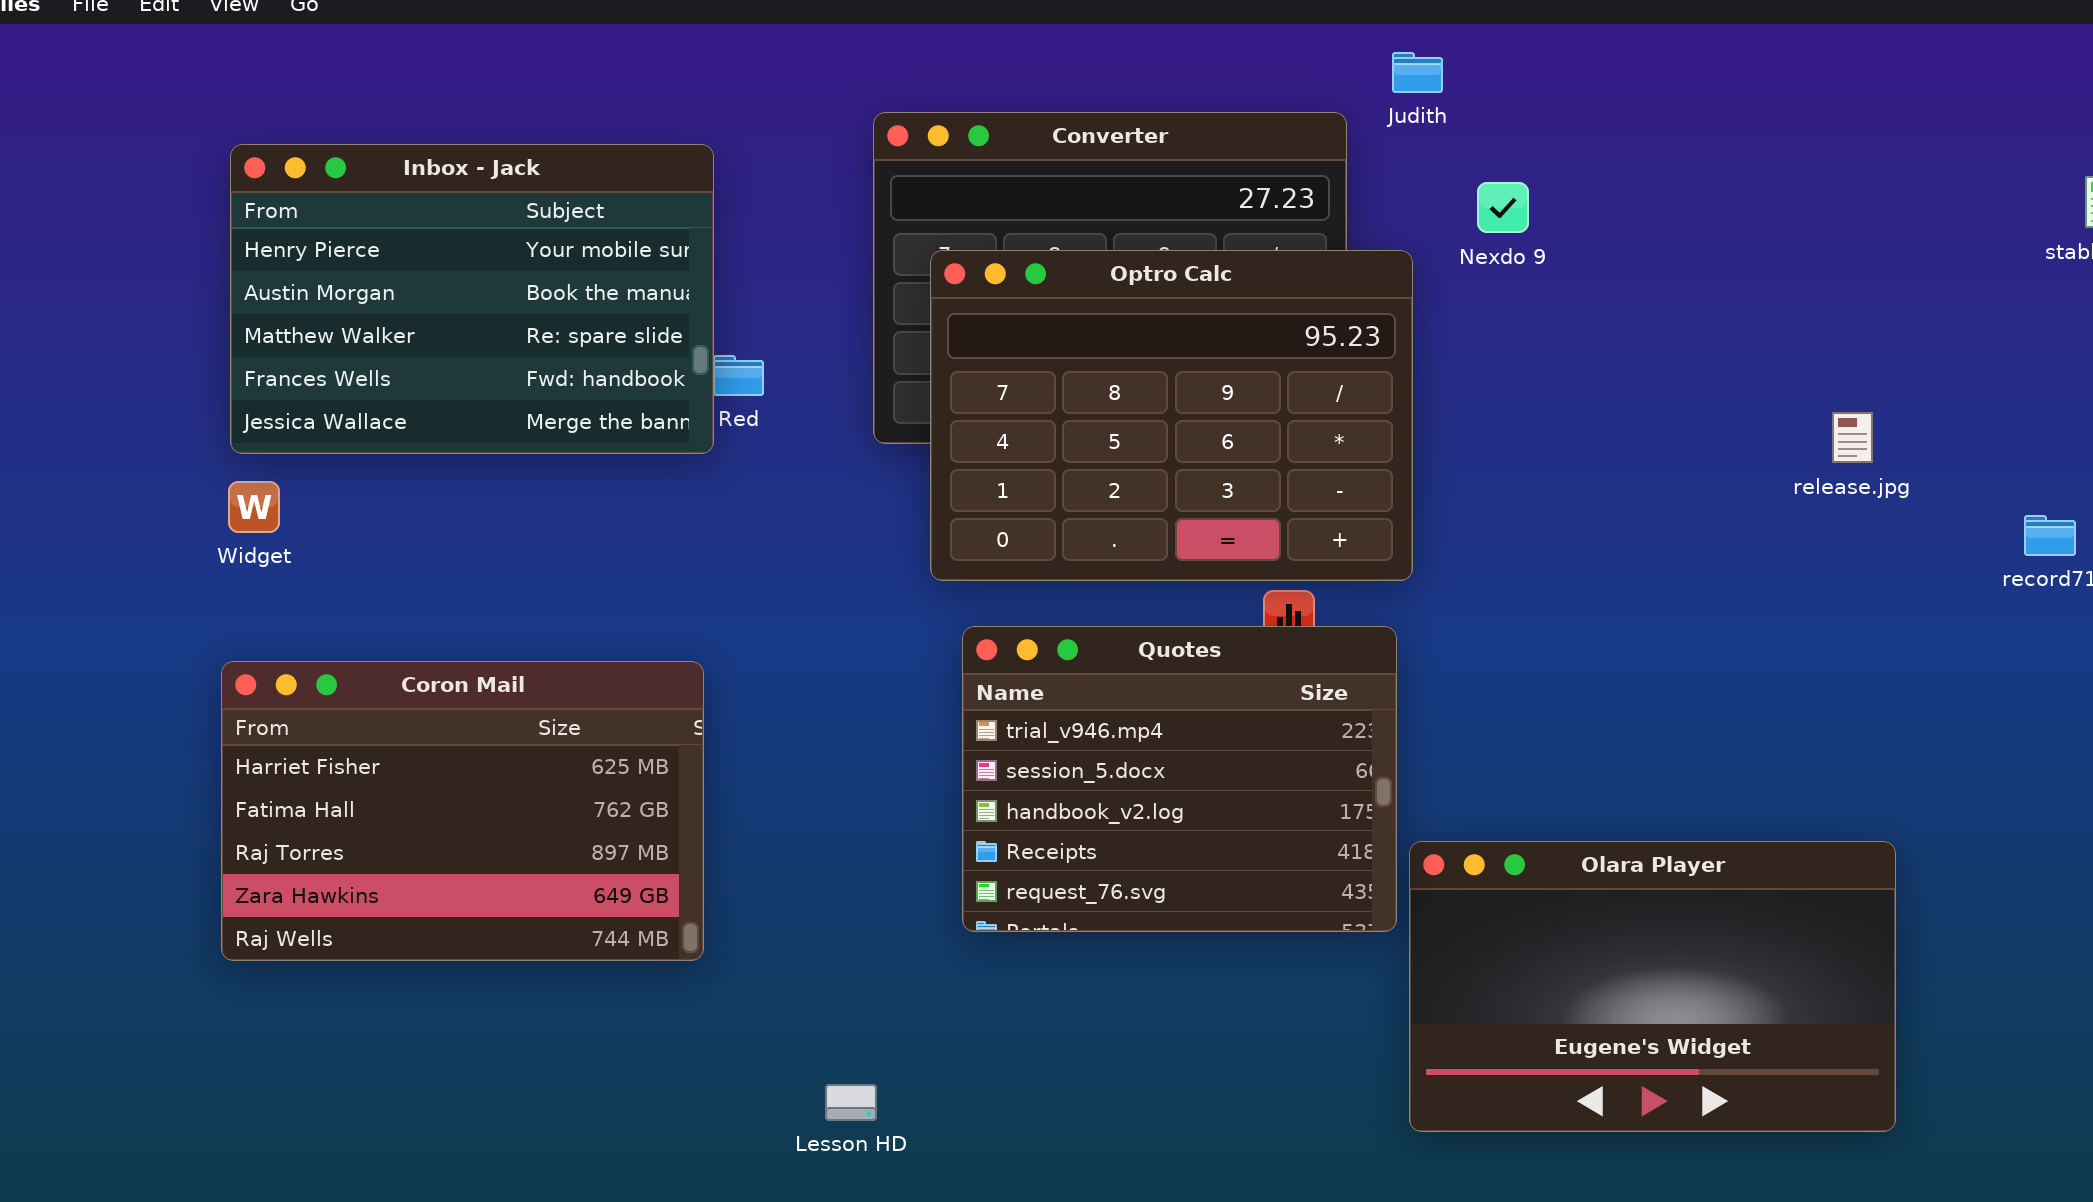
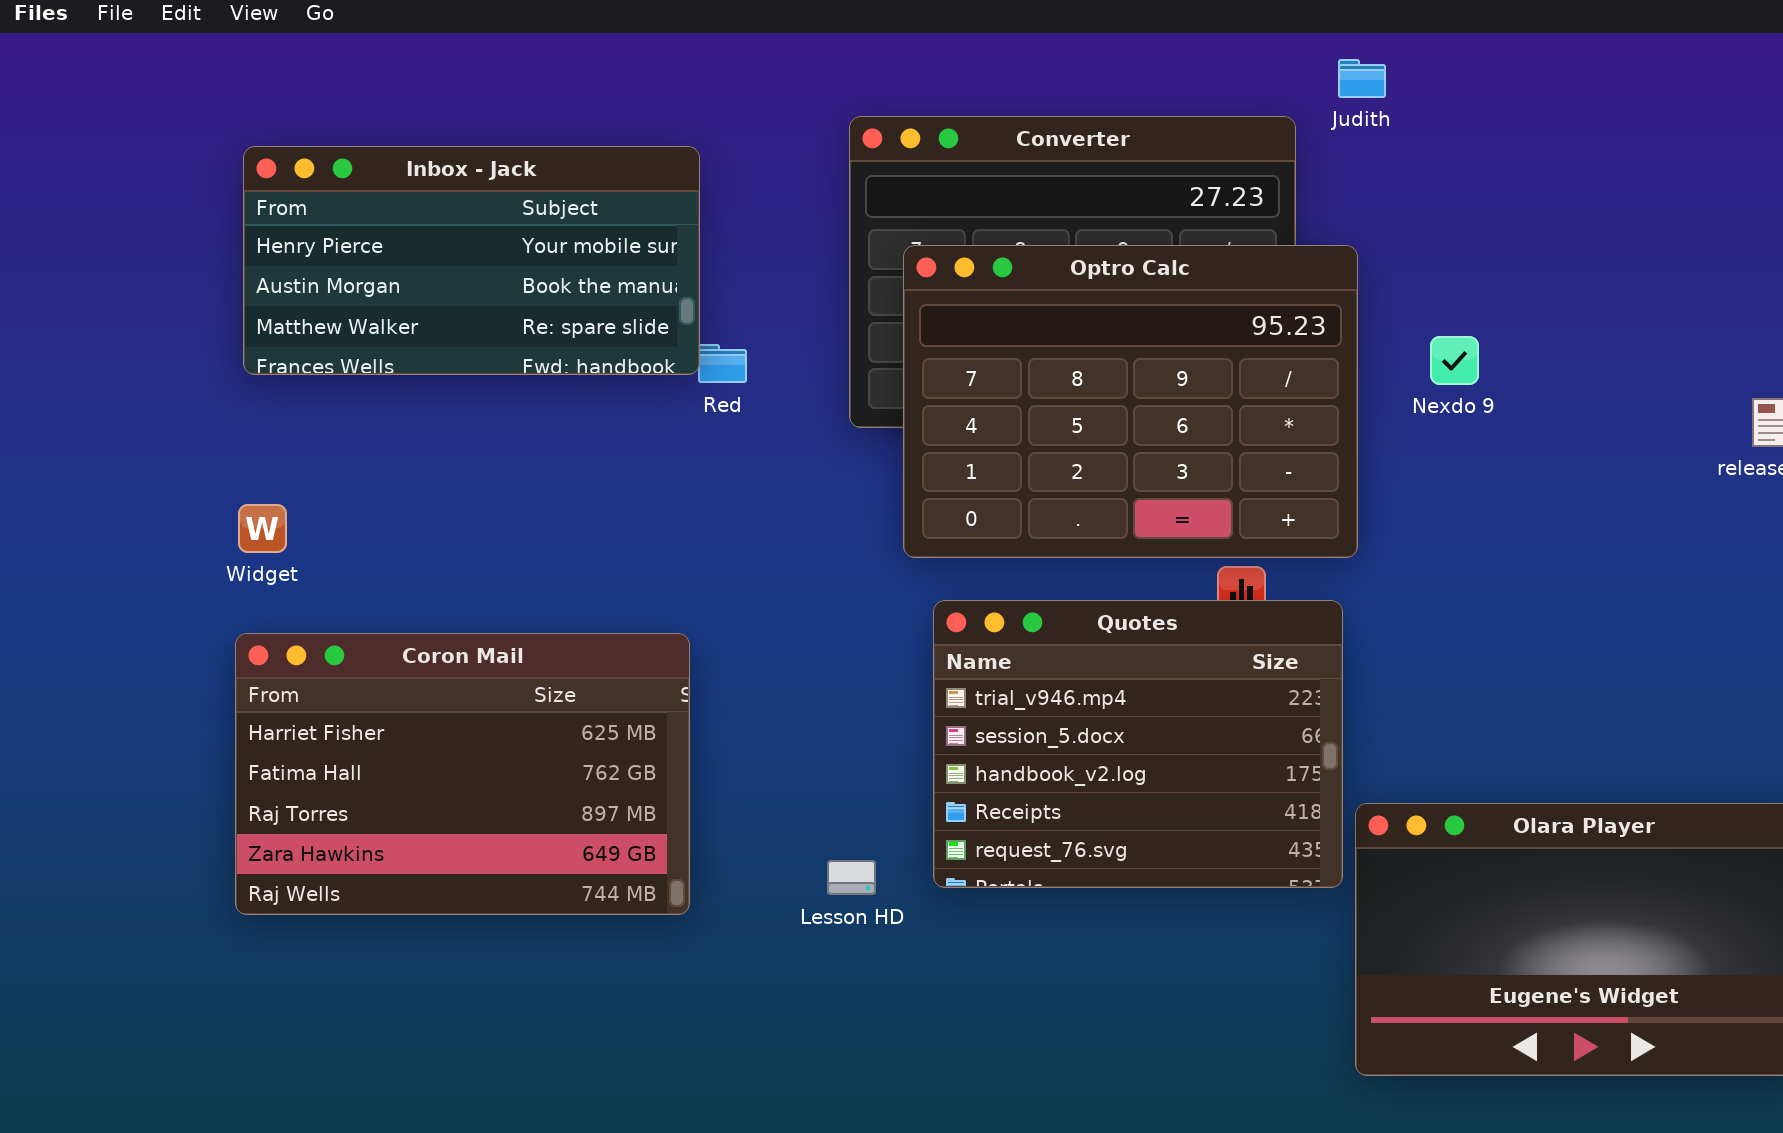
Inbox - Jack: [230,144,714,454] -> [243,146,700,375], resized
Nexdo 9: [1477,182,1529,233] -> [1430,336,1479,385], moved
Widget: [228,481,280,533] -> [238,504,287,553], moved
Lesson HD: [825,1084,877,1121] -> [827,860,876,895], moved

